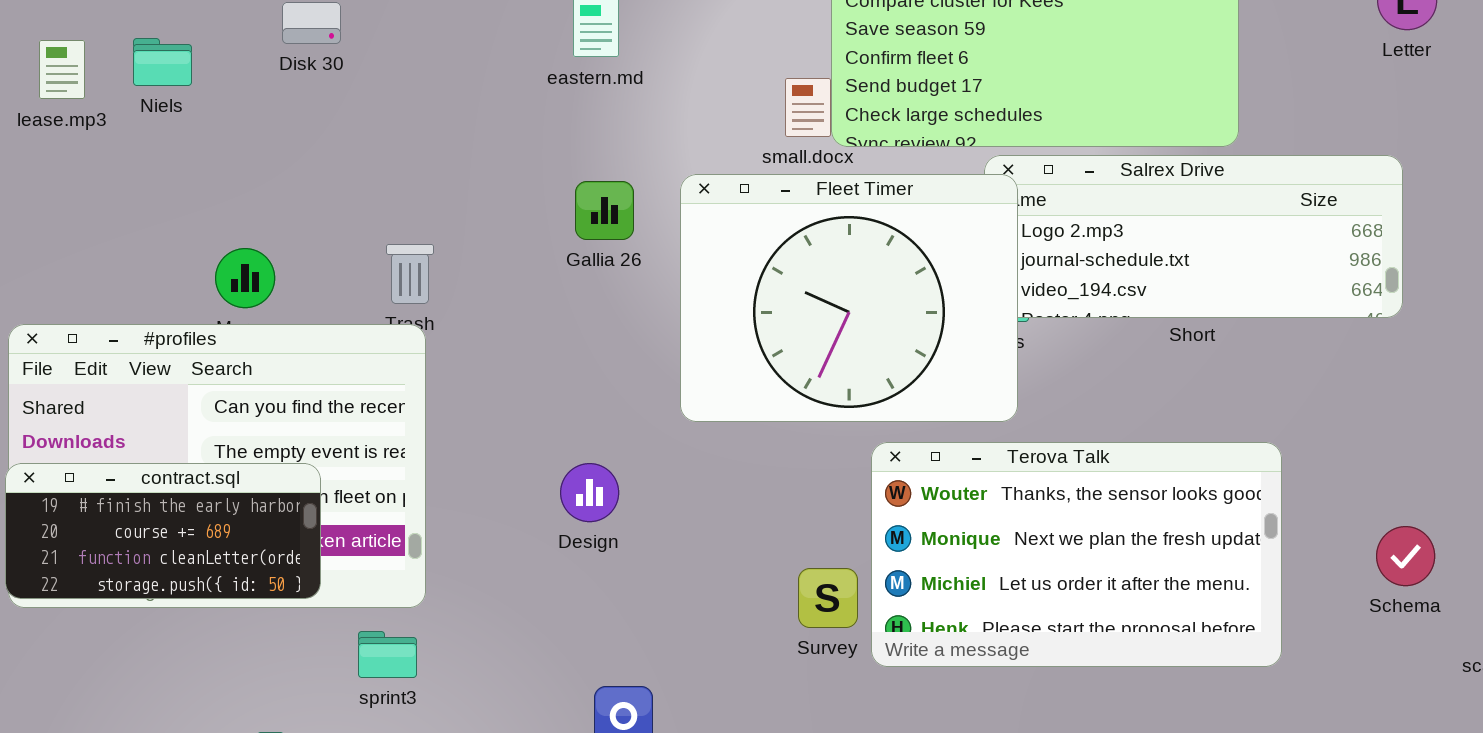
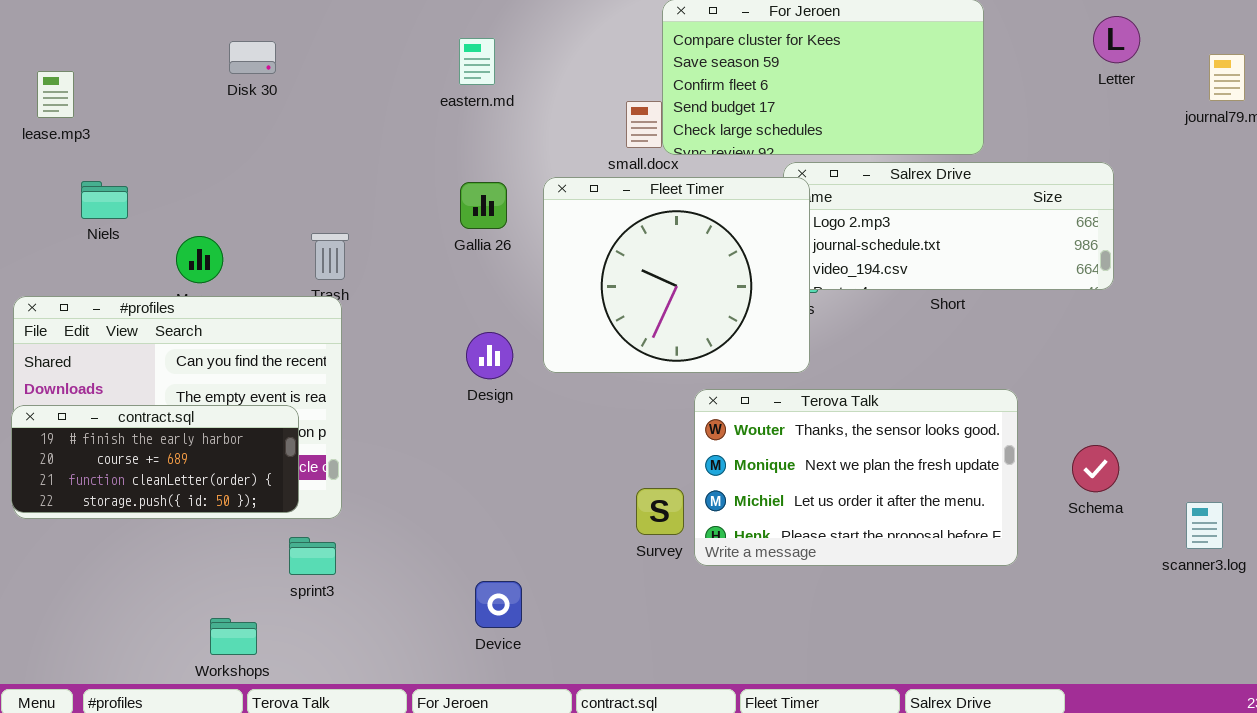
Niels: [133,38,192,86] -> [81,181,128,219], moved
contract.sql: [5,463,321,599] -> [11,405,299,513], resized
Design: [560,463,619,522] -> [466,332,513,379], moved
Schema: [1376,526,1435,586] -> [1072,445,1119,492], moved

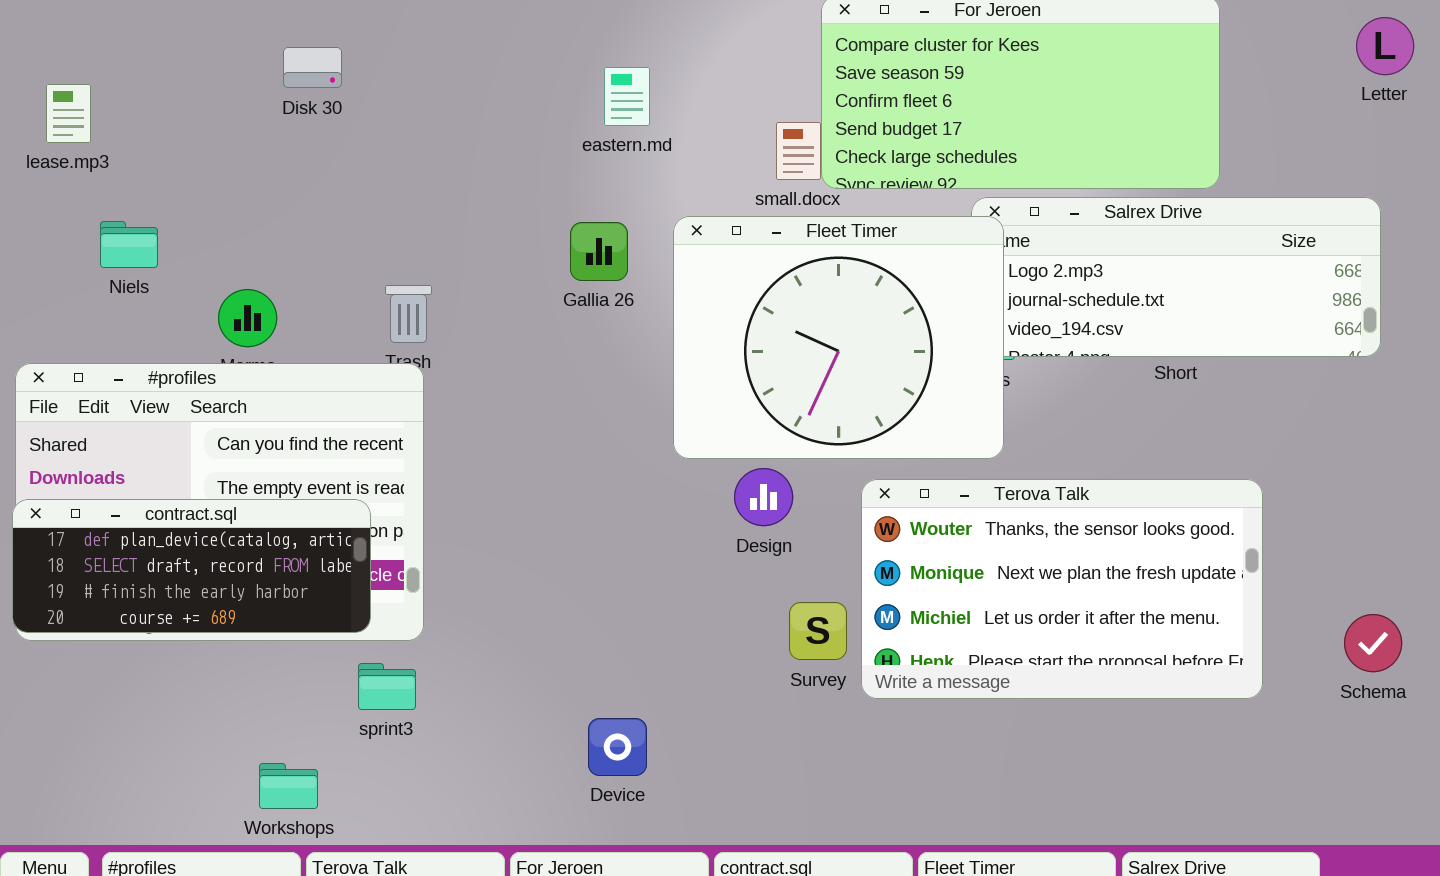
eastern.md: [459,38,495,85] -> [604,67,650,126], moved
Design: [466,332,513,379] -> [734,468,793,526], moved
contract.sql: [11,405,299,513] -> [12,499,371,633], scrolled up 2 rows
Schema: [1072,445,1119,492] -> [1344,614,1402,672], moved

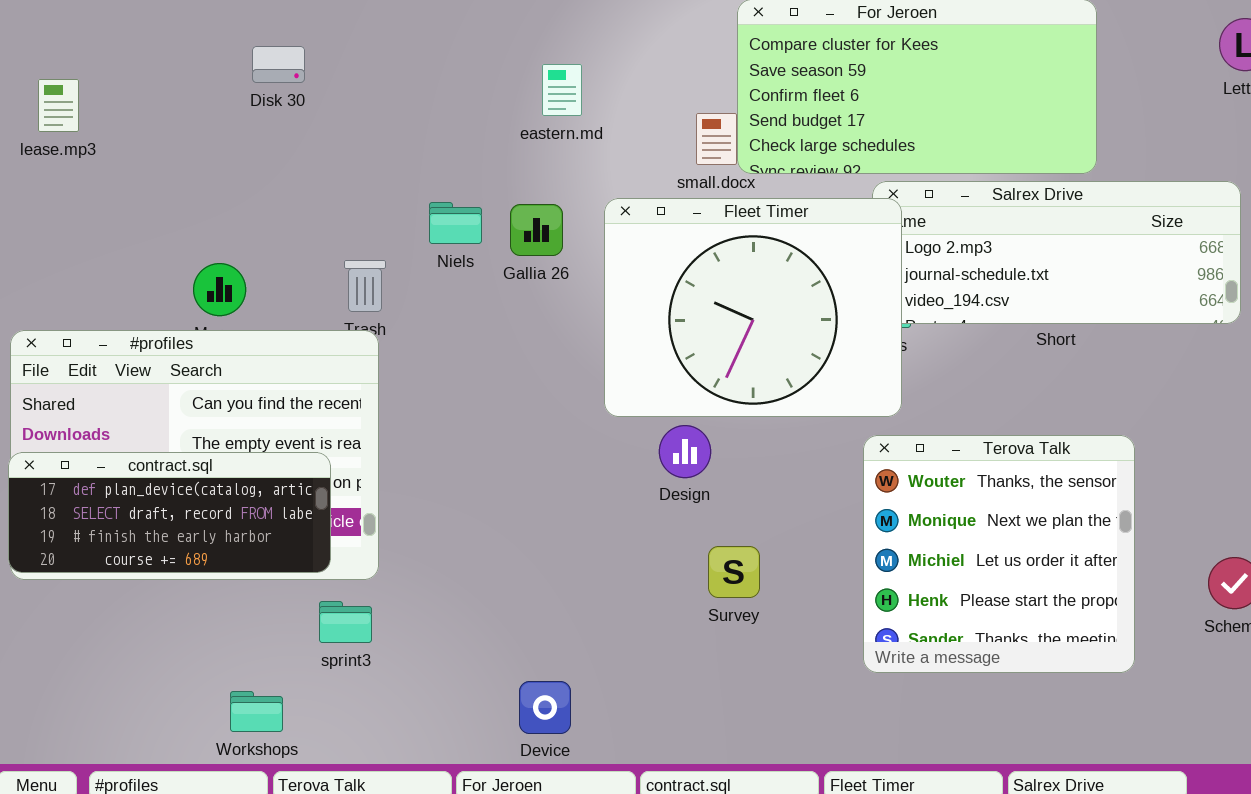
Niels: [100,221,158,268] -> [429,202,482,244], moved
Terova Talk: [861,479,1263,699] -> [863,435,1135,673], resized
Device: [588,718,647,776] -> [519,681,571,734], moved

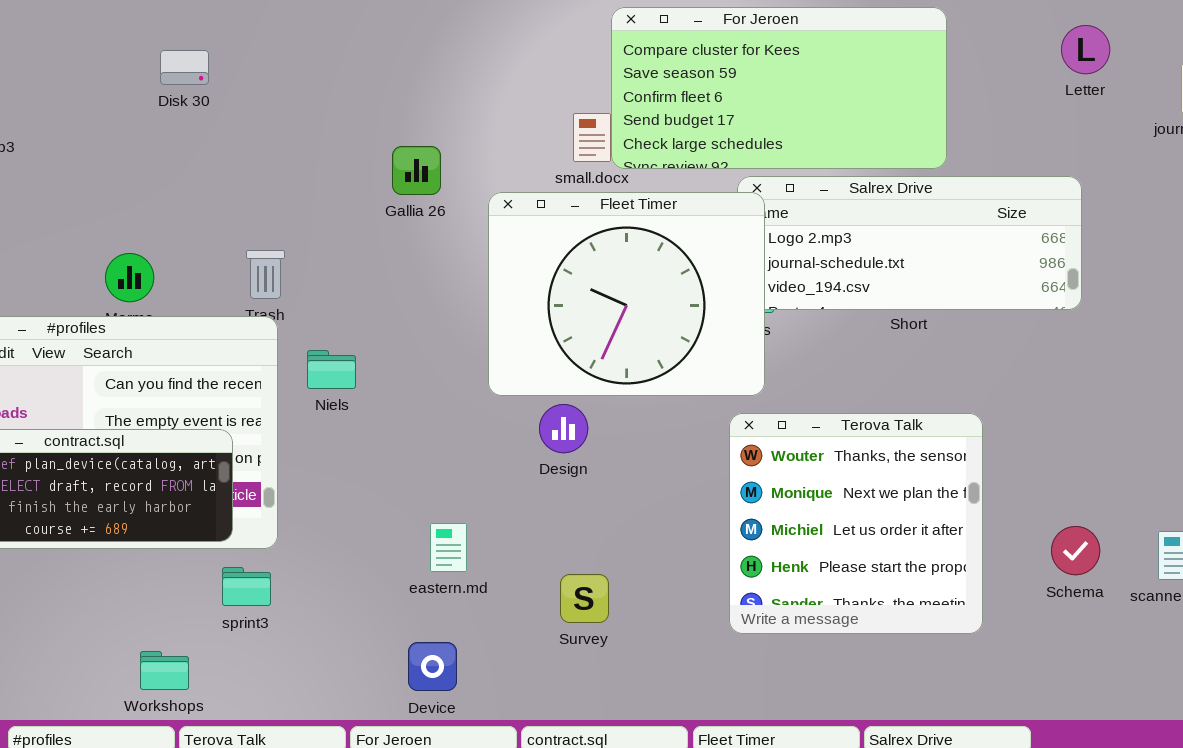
eastern.md: [542,64,582,116] -> [430,523,467,572], moved
Niels: [429,202,482,244] -> [307,350,356,389], moved
Gallia 26: [510,204,563,256] -> [392,146,441,195], moved
Survey: [708,546,760,598] -> [560,574,609,623], moved

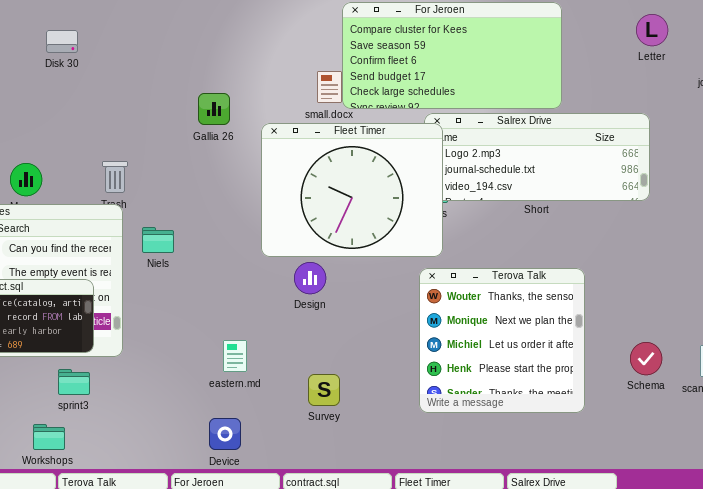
sprint3: [222,567,271,606] -> [58,369,90,395], moved

